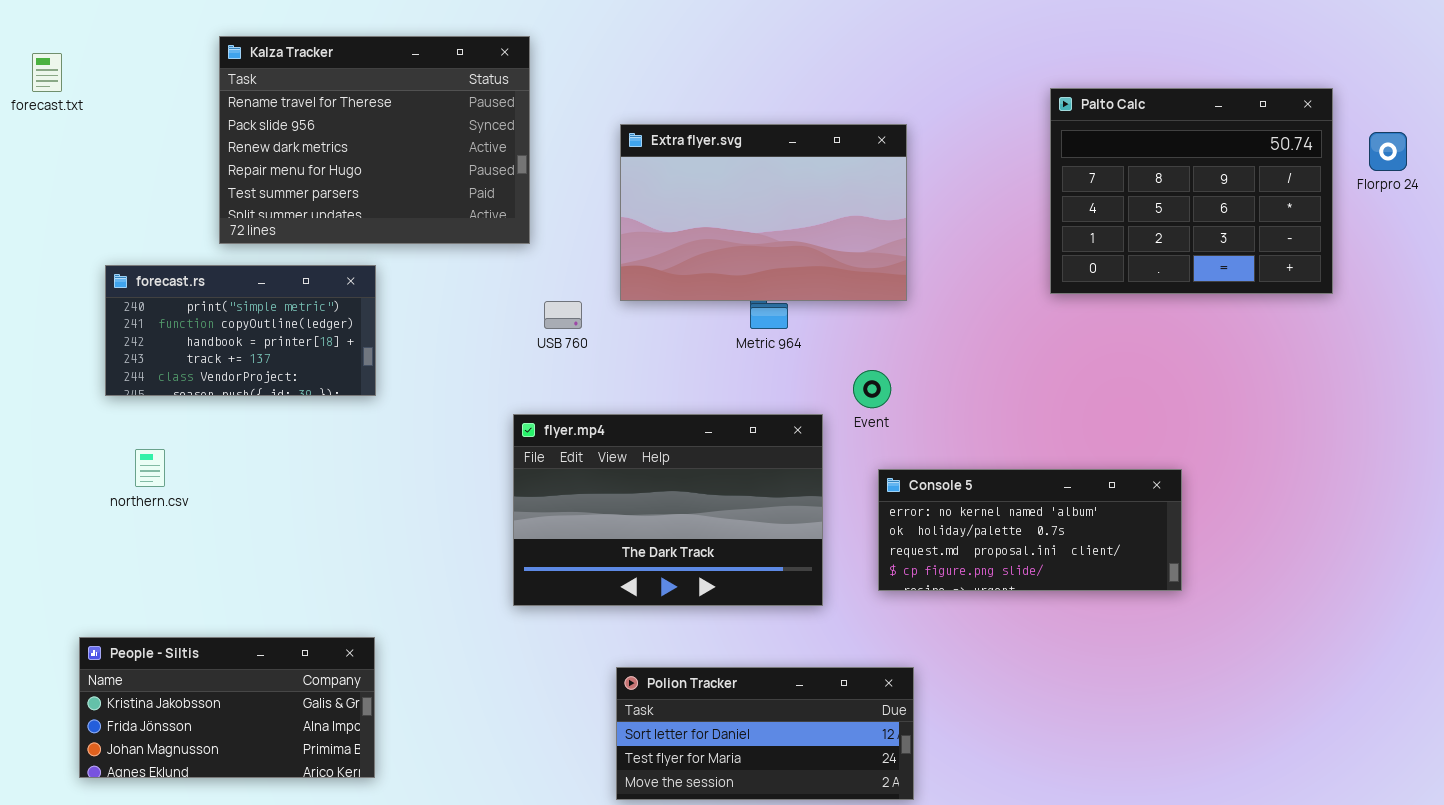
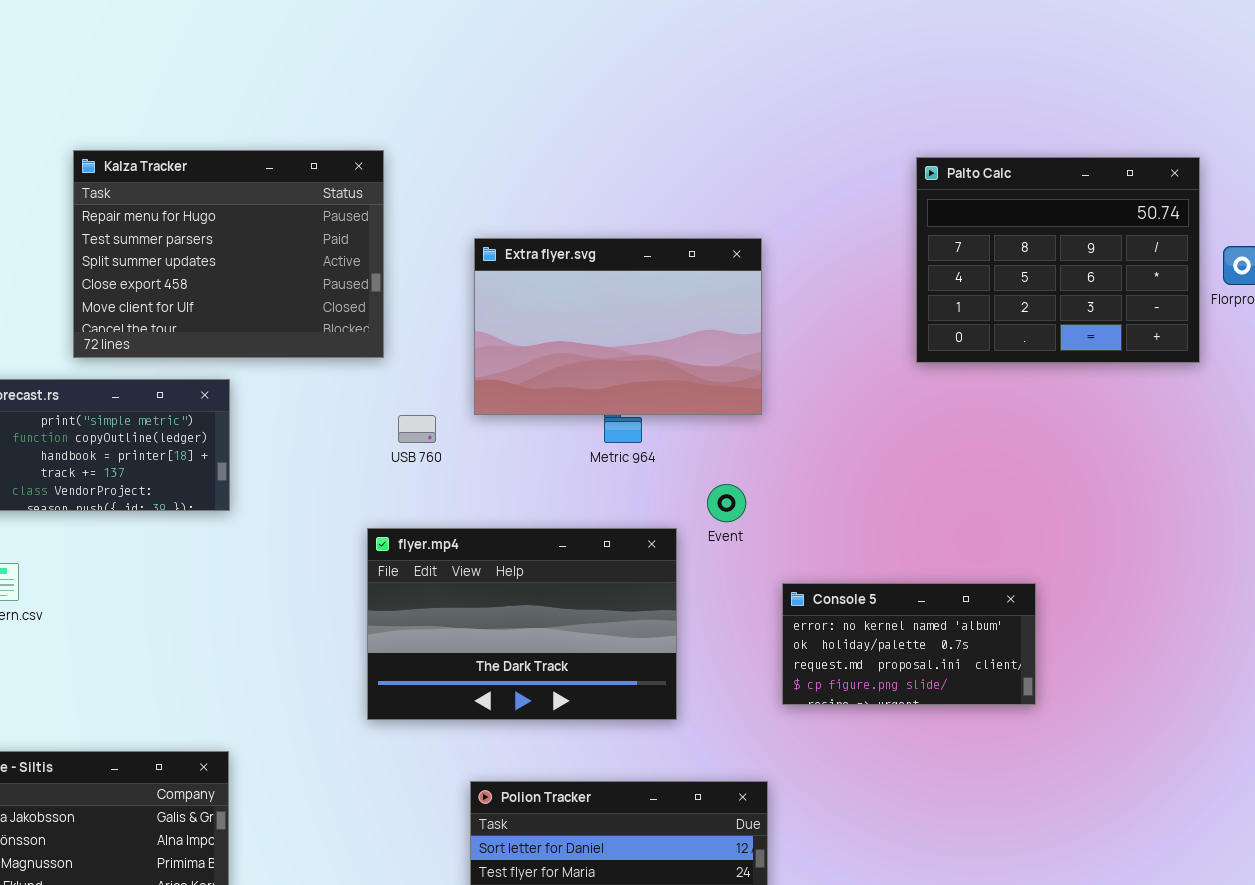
Kalza Tracker: [219,36,530,244] -> [73,150,384,358], scrolled down 3 rows
Palto Calc: [1050,88,1333,294] -> [916,157,1200,363], moved
Console 5: [878,469,1182,591] -> [782,583,1036,705], resized

